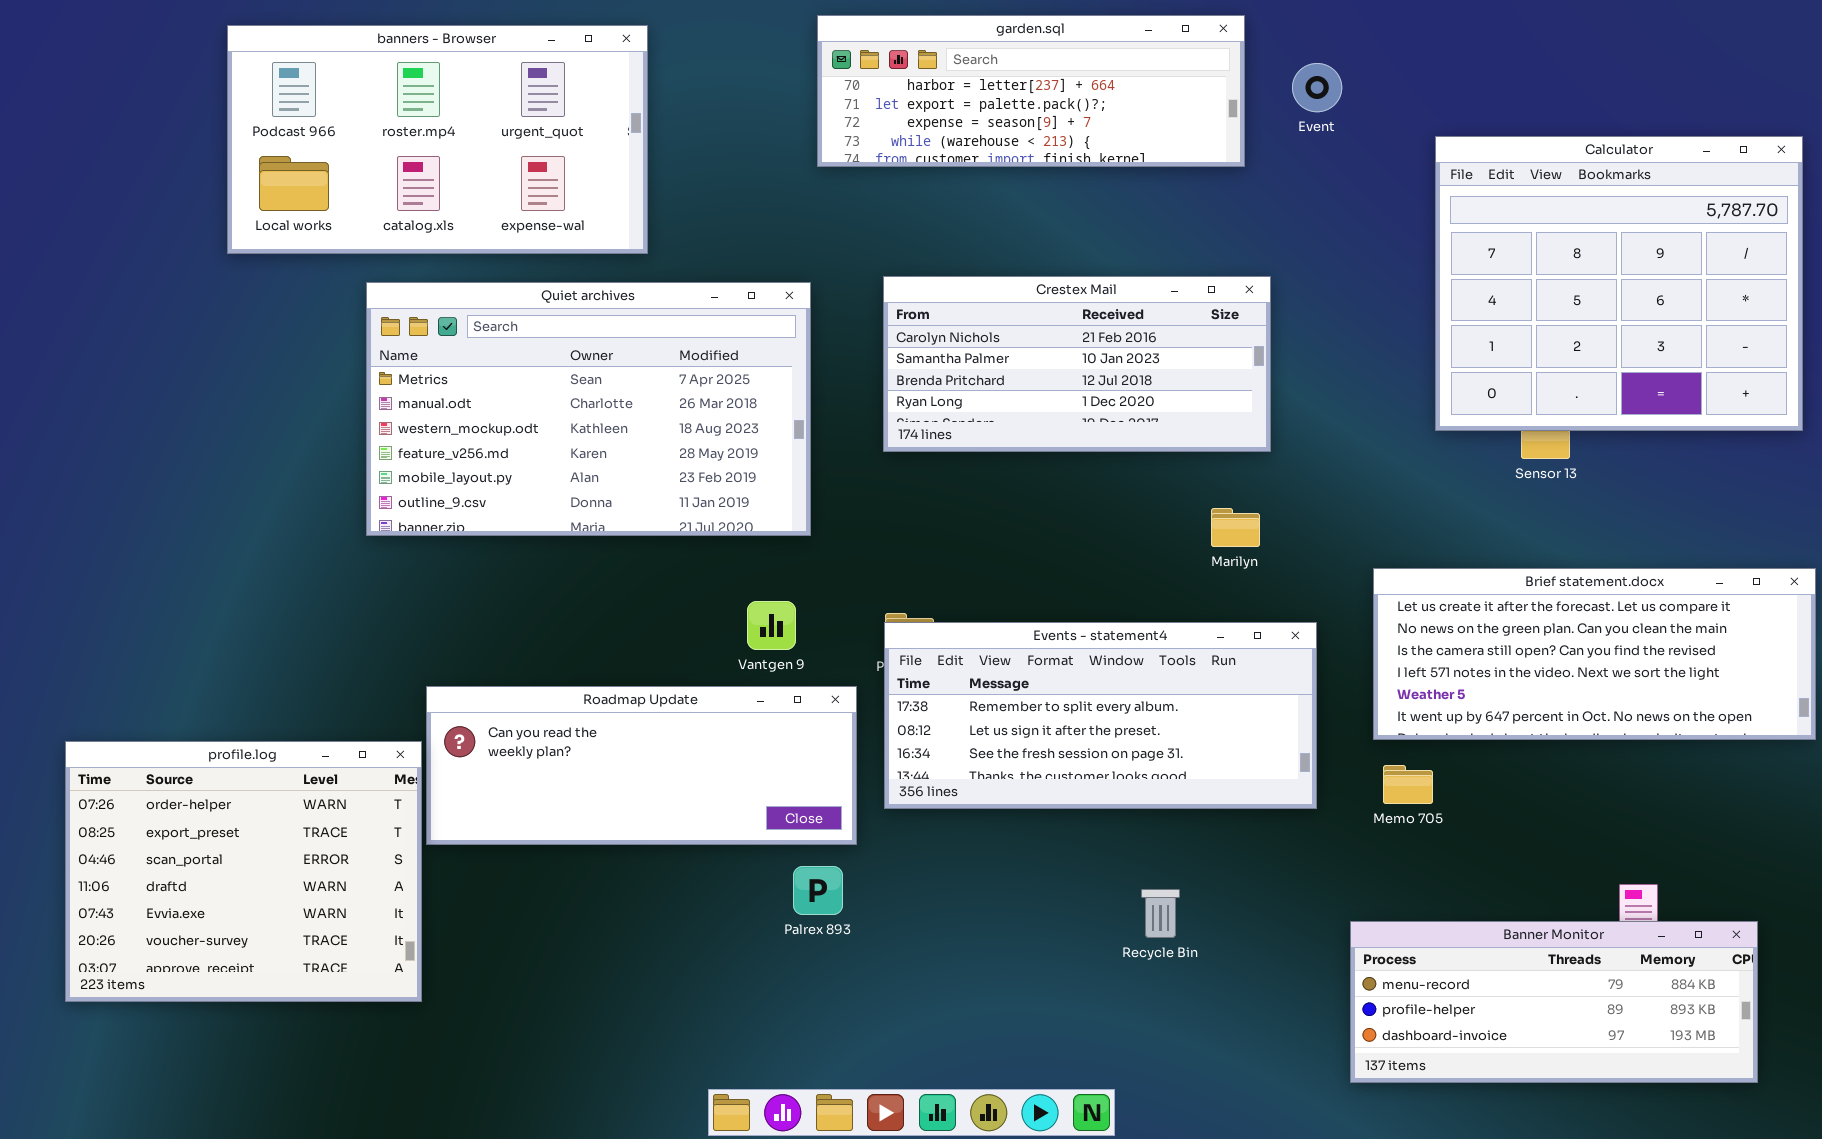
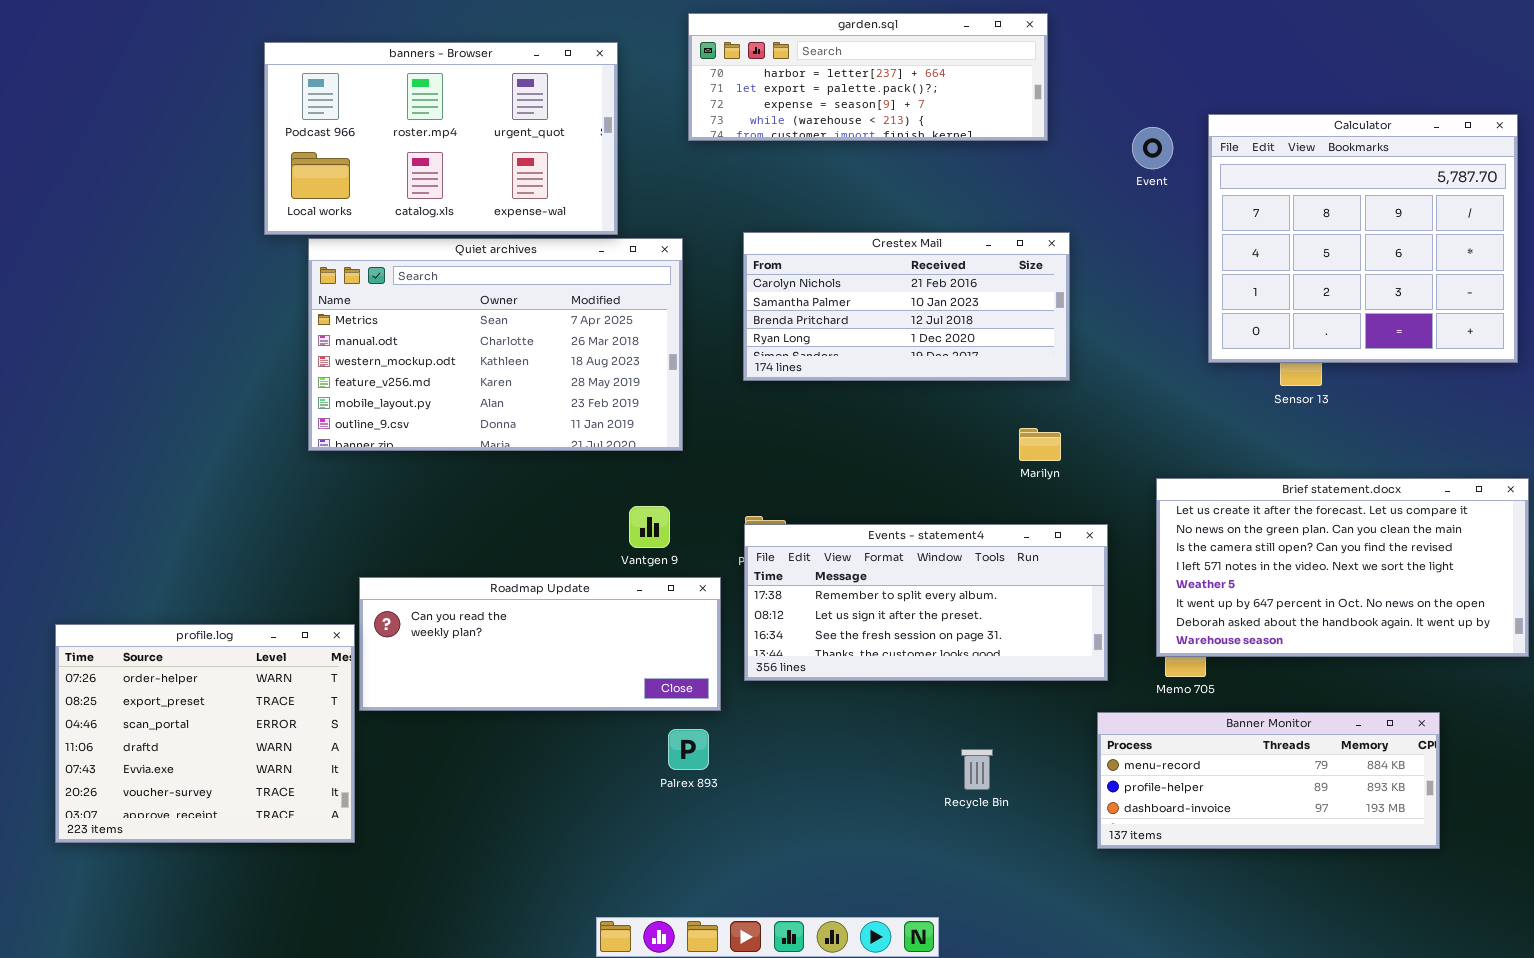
banners - Browser: [227,25,648,254] -> [264,42,618,235], moved
Event: [1292,63,1342,112] -> [1132,127,1173,169], moved
Brief statement.docx: [1373,568,1816,740] -> [1156,478,1529,657], resized
Banner Monitor: [1350,921,1758,1083] -> [1097,712,1440,849], moved

